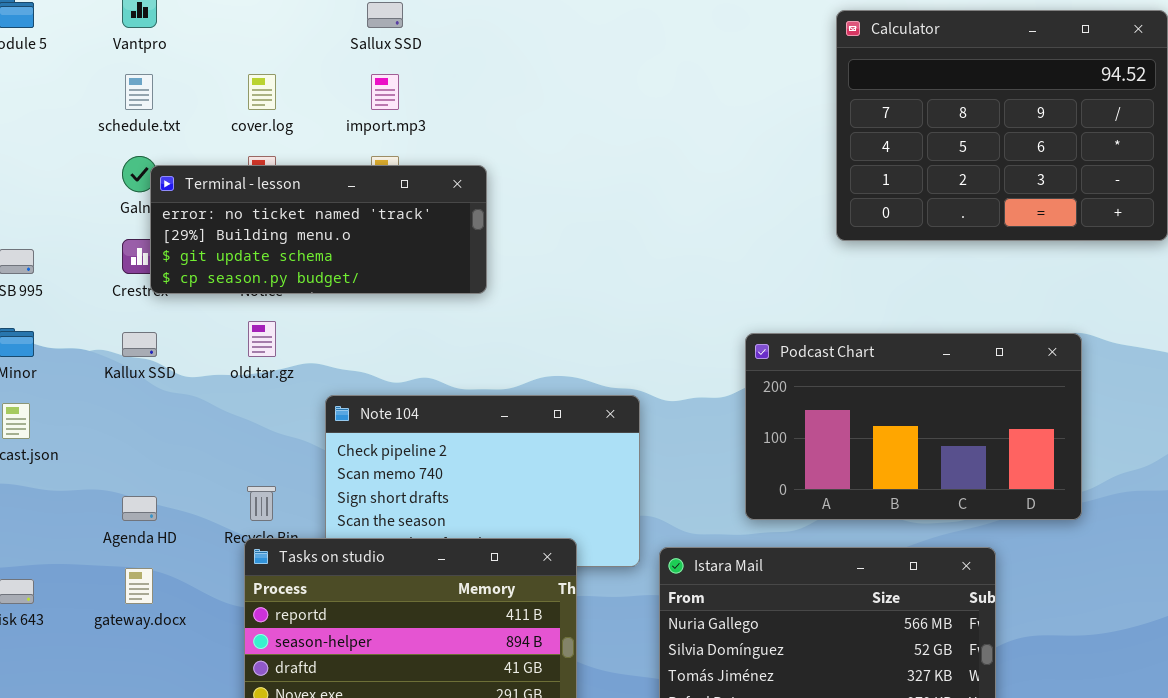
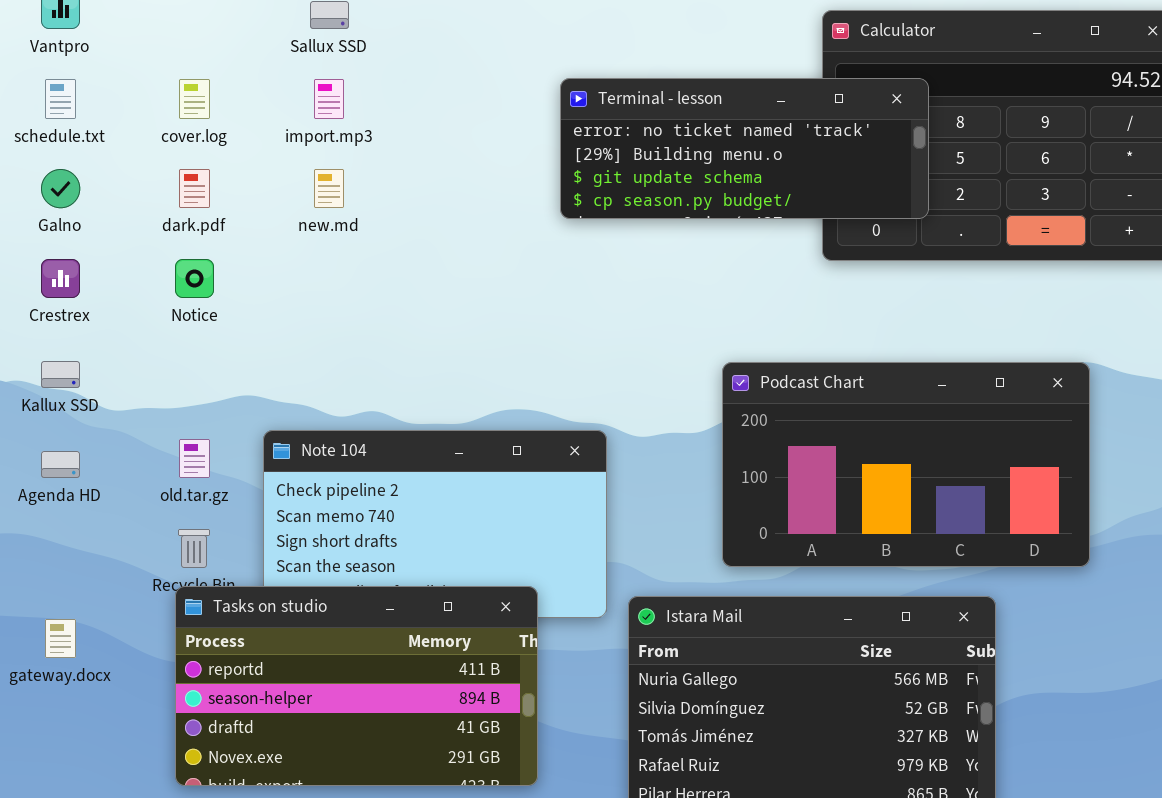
Terminal - lesson: [150,165,487,294] -> [560,78,929,219], moved
old.tar.gz: [248,321,276,357] -> [179,439,210,478], moved
Agenda HD: [122,496,157,521] -> [41,451,80,478], moved

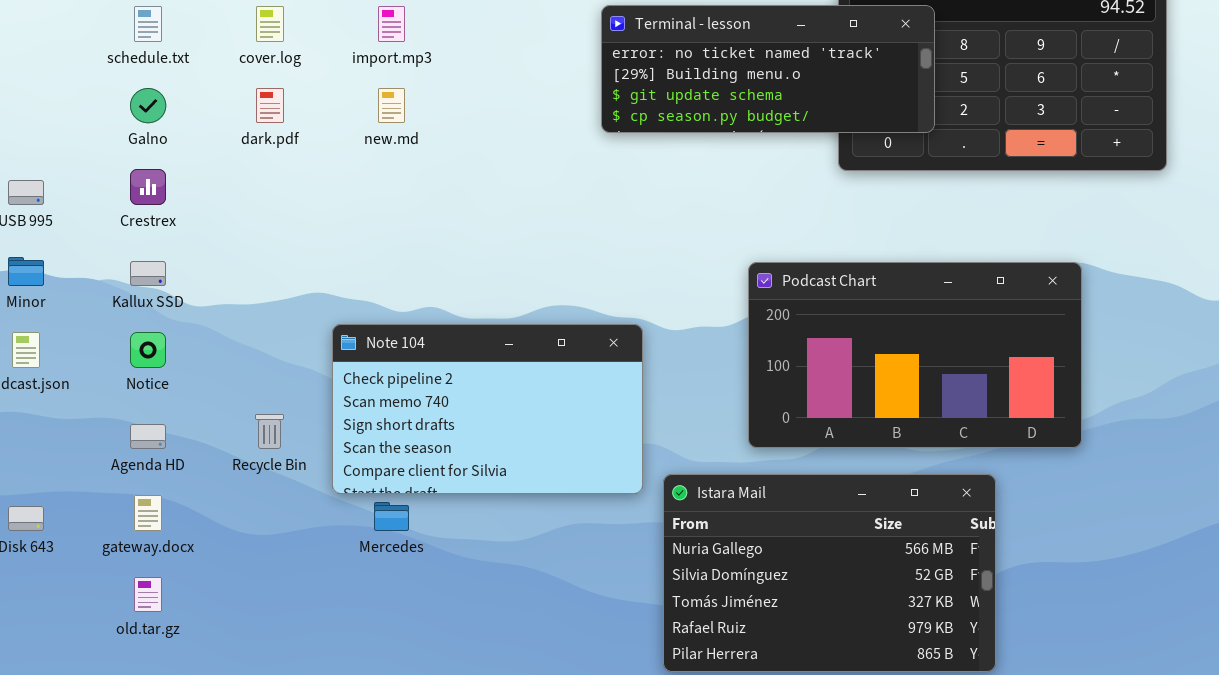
Notice: [175,259,214,298] -> [130,332,166,368], moved
old.tar.gz: [179,439,210,478] -> [134,577,162,612], moved
Agenda HD: [41,451,80,478] -> [130,424,166,449], moved
Tasks on studio: [175,586,538,786] -> none, closed

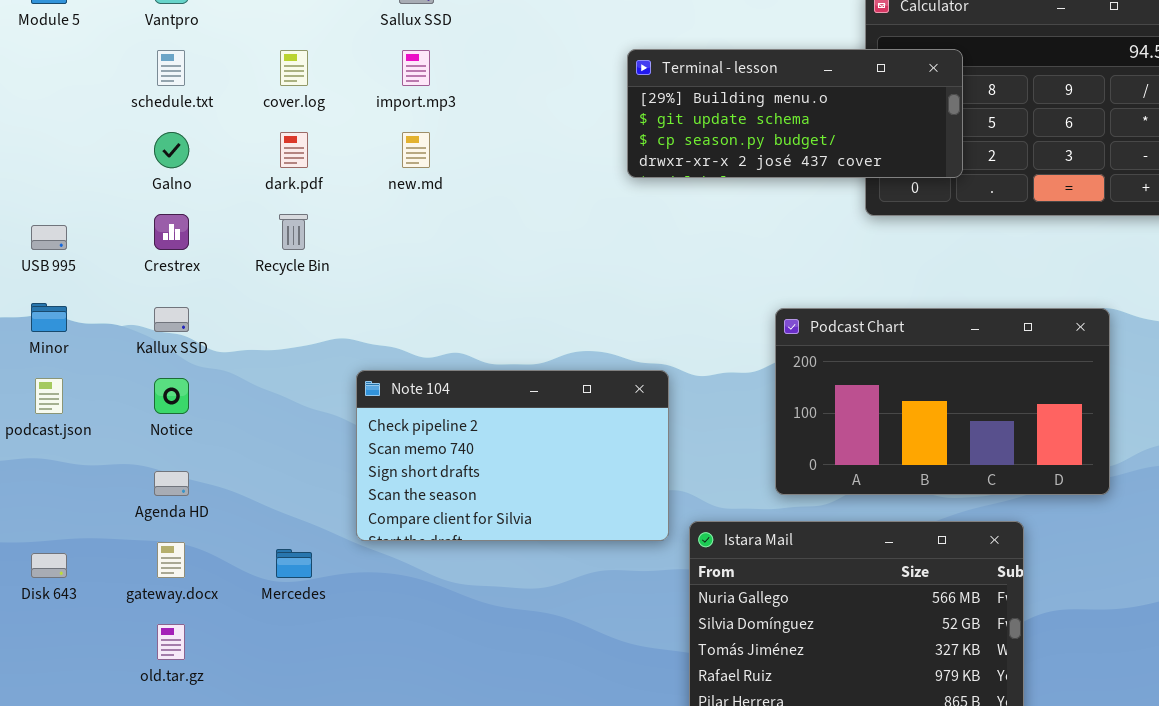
Terminal - lesson: [601,5,935,133] -> [627,49,963,178], scrolled down 1 row
Recycle Bin: [255,414,284,449] -> [279,214,308,250], moved
Mercedes: [374,502,409,531] -> [276,549,312,578], moved

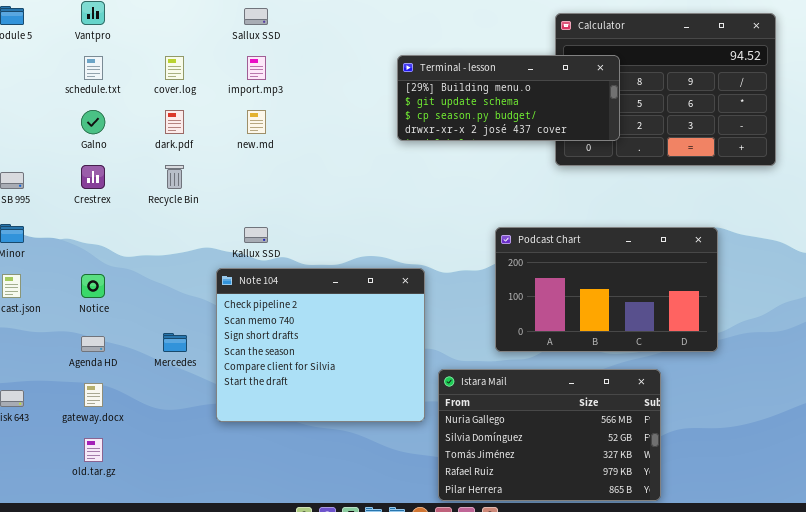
Kallux SSD: [154,307,189,332] -> [244,227,268,243], moved
Note 104: [356,370,669,541] -> [216,268,425,422], resized
Mercedes: [276,549,312,578] -> [163,333,187,352], moved

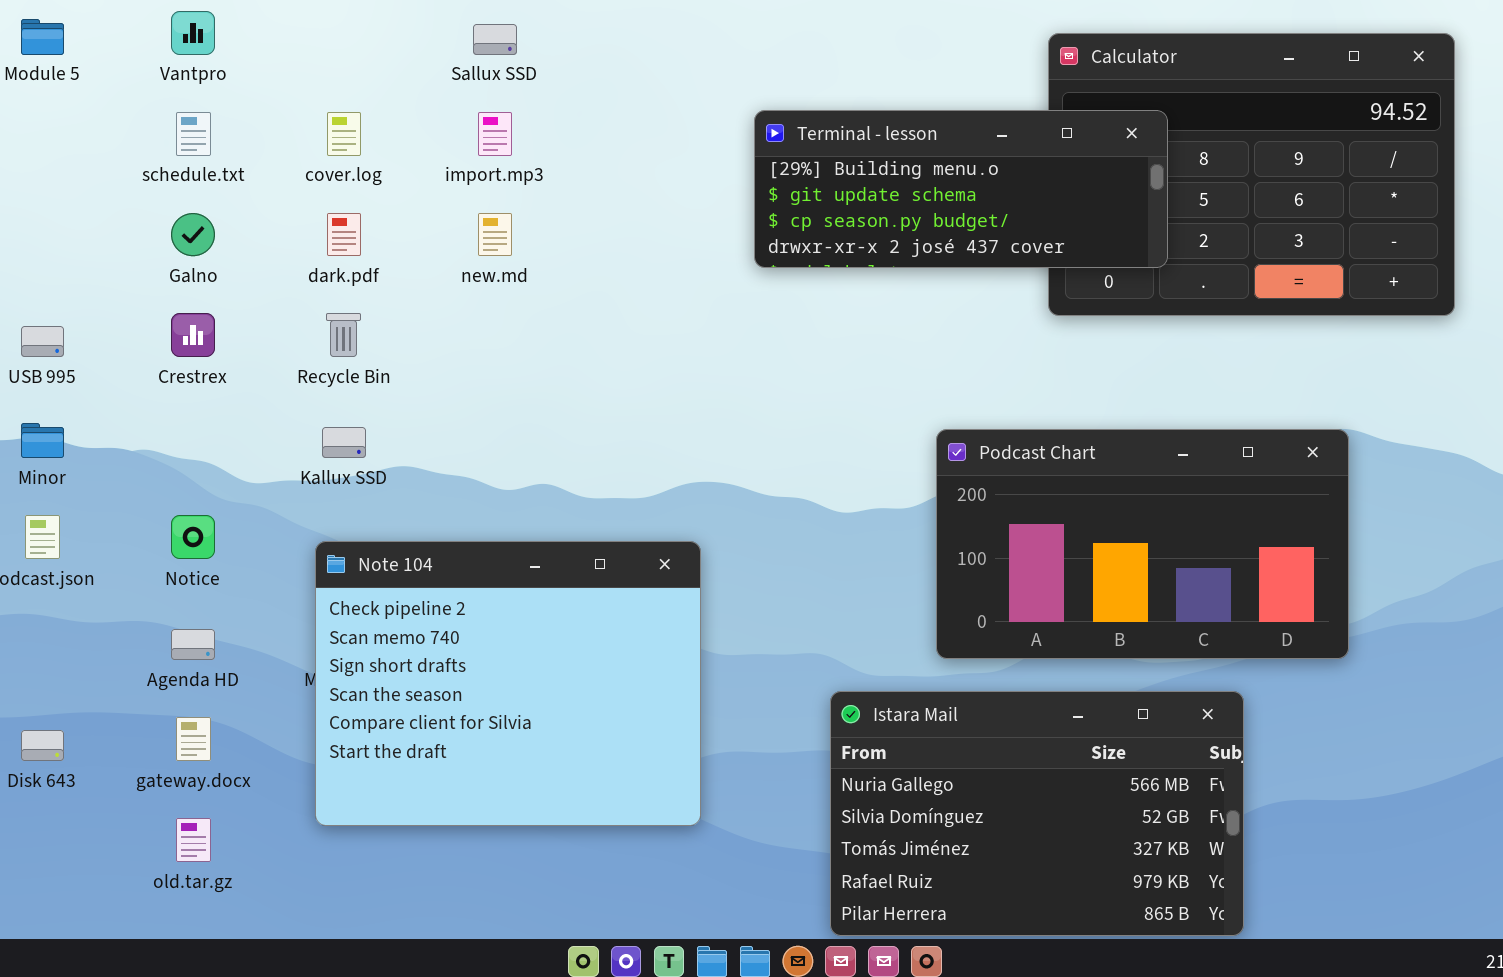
Kallux SSD: [244,227,268,243] -> [322,427,366,458], moved
Note 104: [216,268,425,422] -> [315,541,701,826], moved

